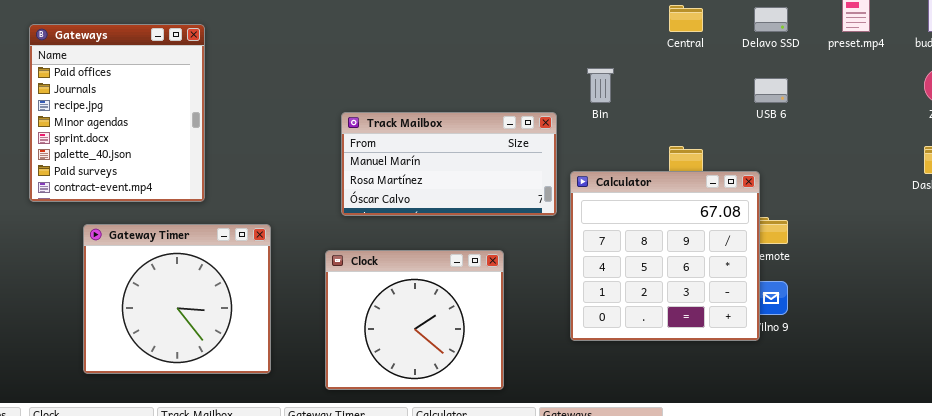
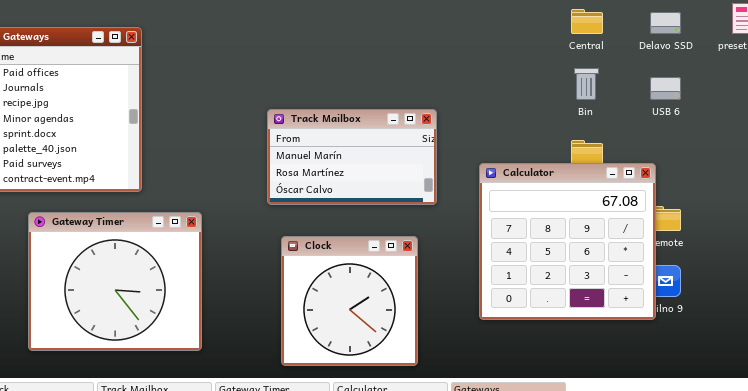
Bin: [587,68,614,103] -> [574,68,599,100], moved
Track Mailbox: [341,112,557,216] -> [267,109,437,205], resized
Clock: [325,250,504,390] -> [281,236,418,366], resized

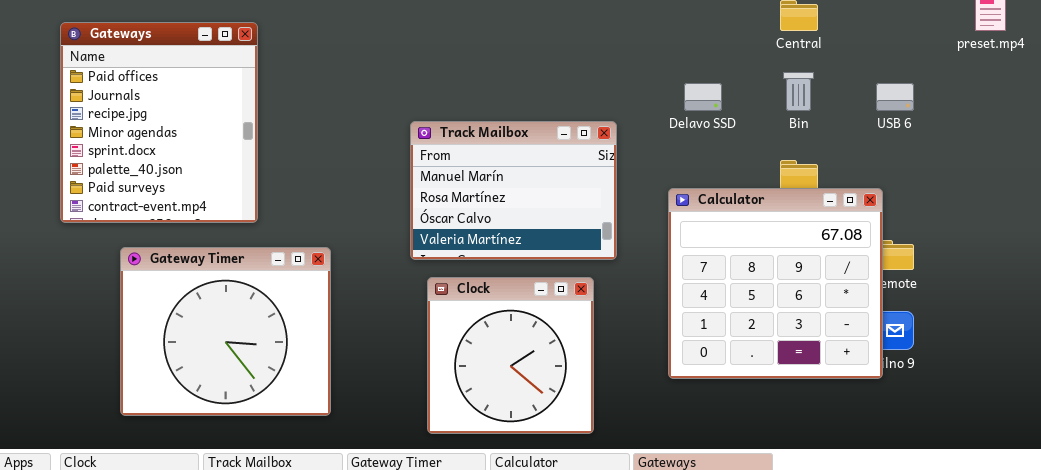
Delavo SSD: [650,12,681,34] -> [684,83,722,111], moved
Track Mailbox: [267,109,437,205] -> [410,121,617,260], resized

